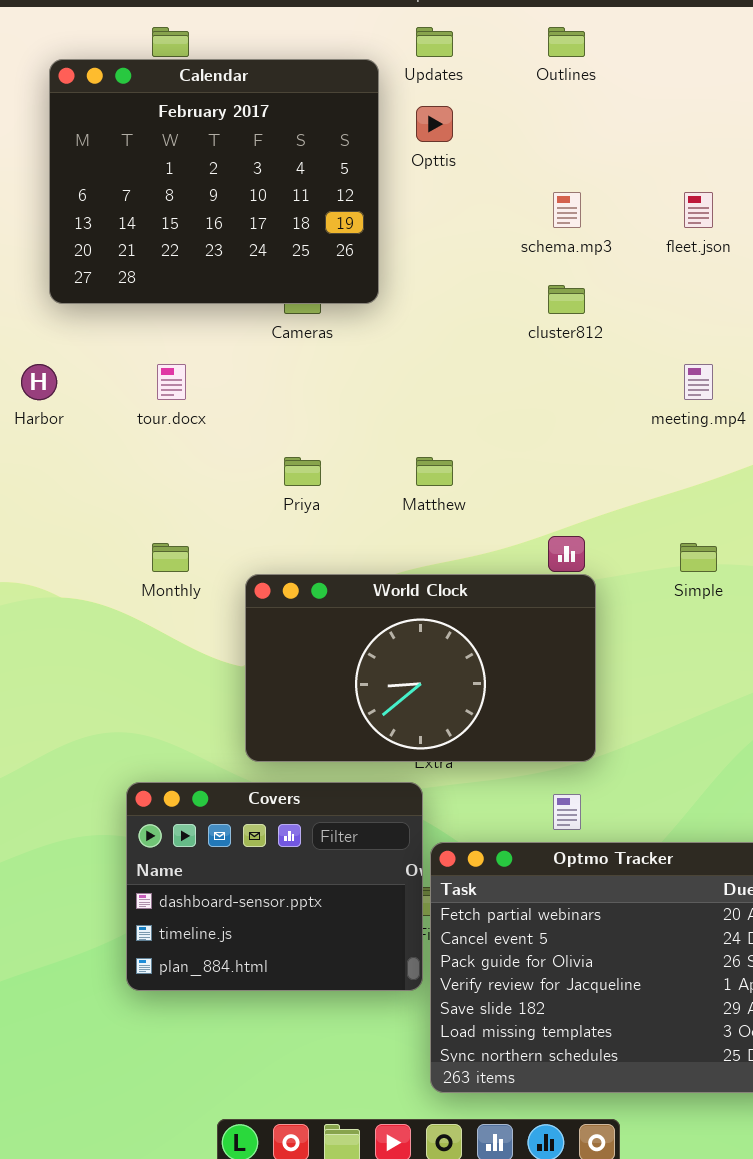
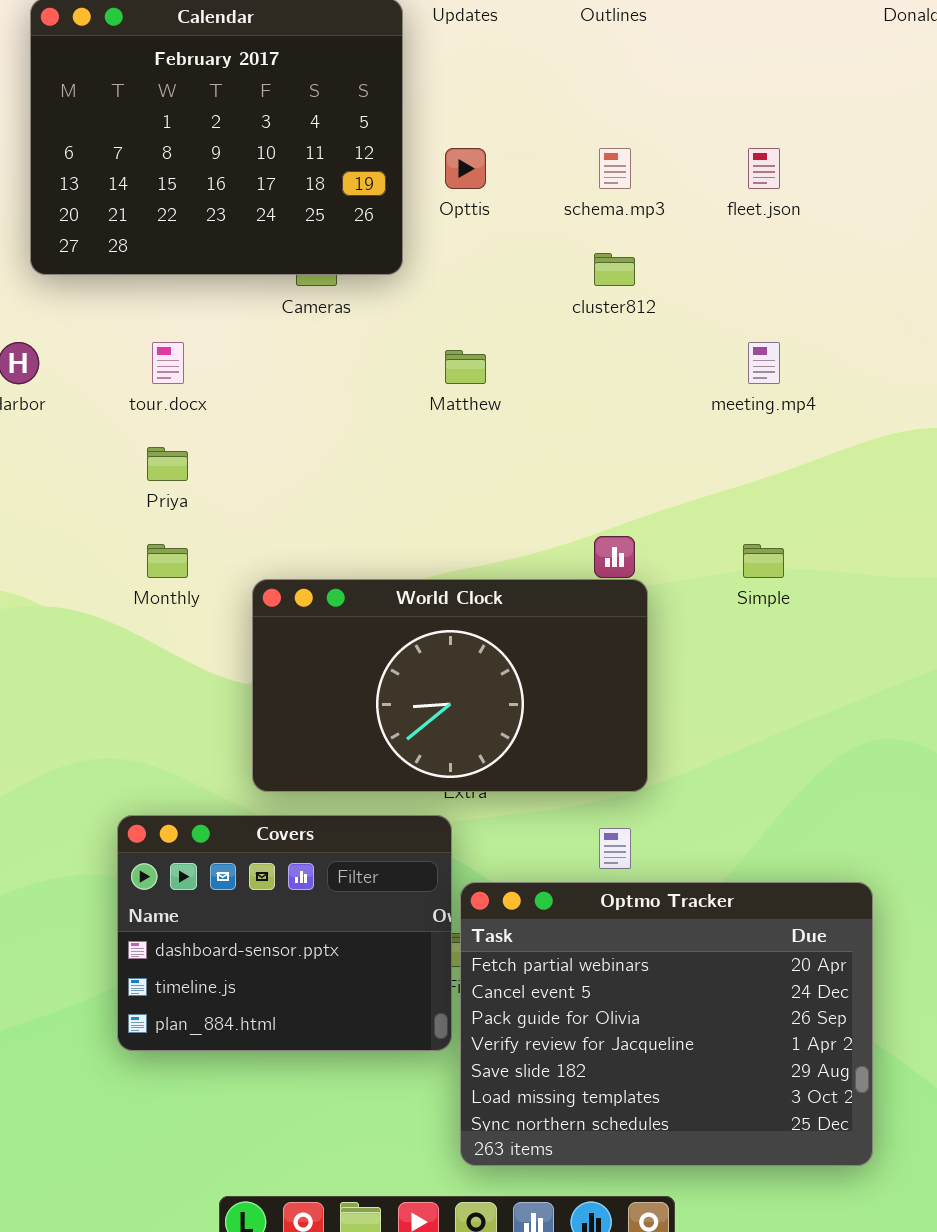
Opttis: [416,106,453,142] -> [445,148,486,189], moved
Priya: [284,457,321,486] -> [147,447,188,481], moved
Matthew: [416,457,453,486] -> [445,350,486,384], moved

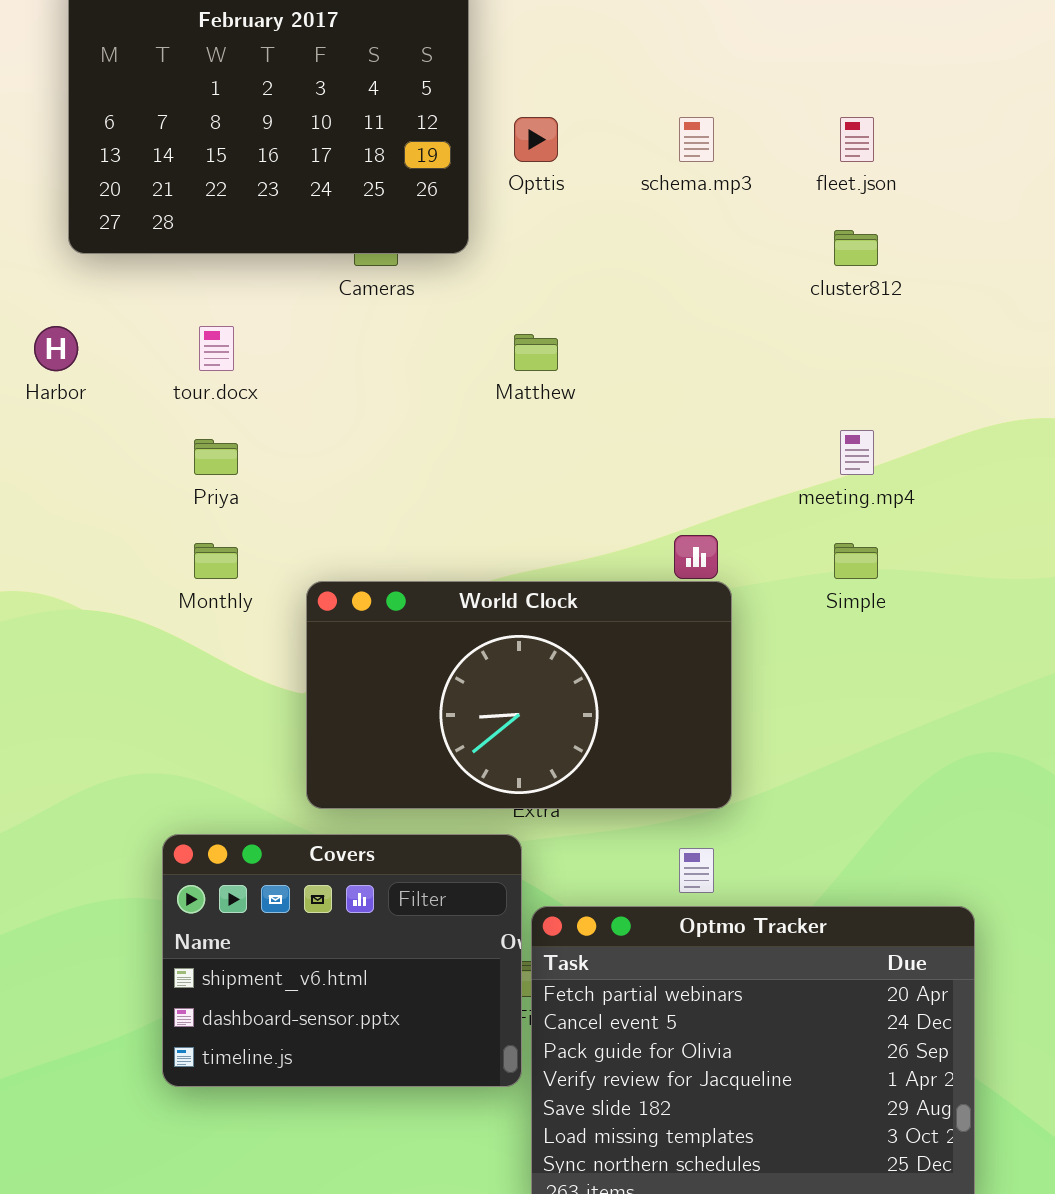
cluster812: [594,253,635,286] -> [834,230,878,266], moved
meeting.mp4: [748,342,780,384] -> [840,430,874,475], moved
Covers: [117,815,452,1051] -> [162,834,522,1087], scrolled up 1 row

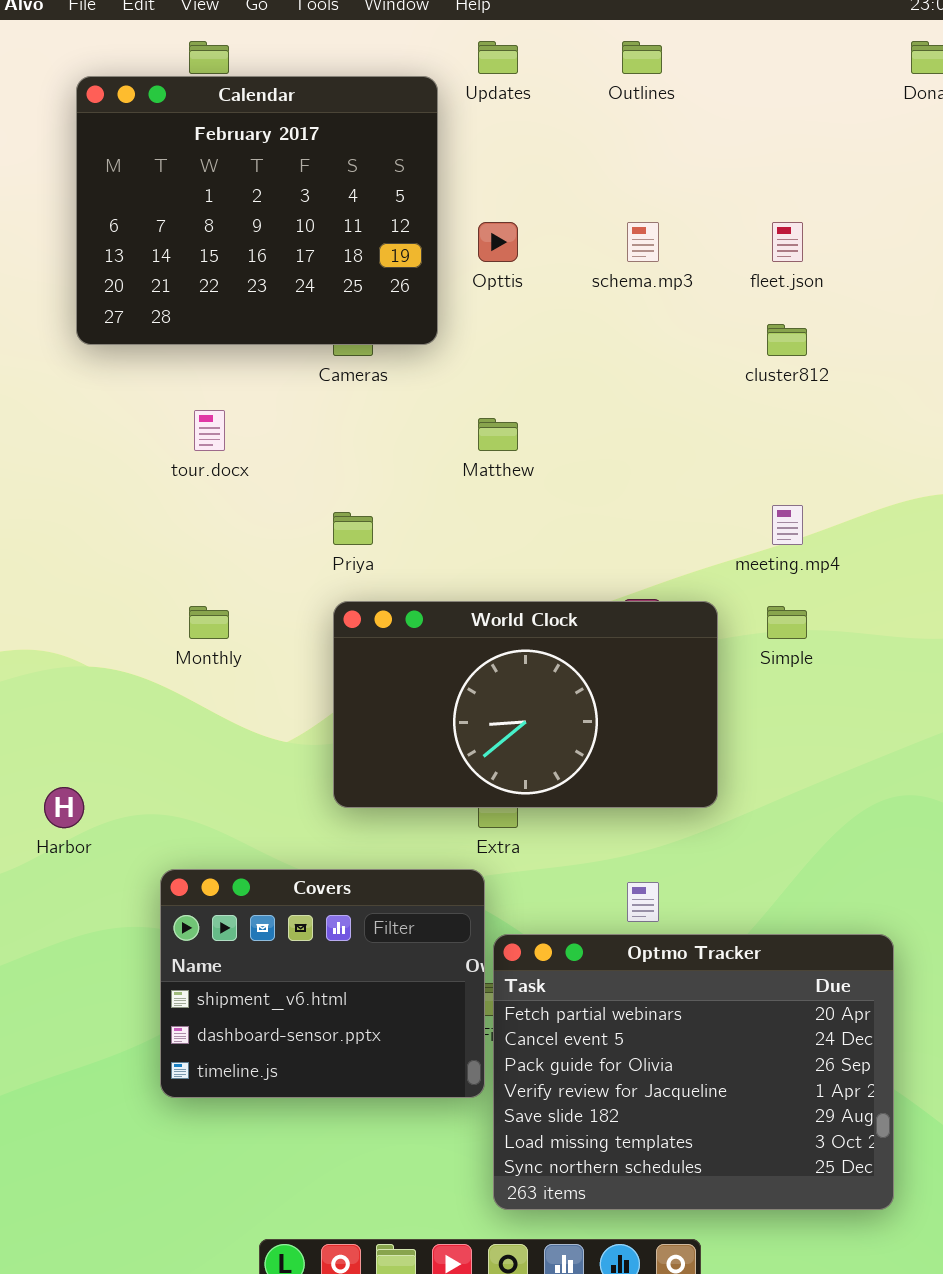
Harbor: [34,326,78,371] -> [44,787,84,828], moved
Priya: [194,439,238,475] -> [333,512,373,545], moved
World Clock: [306,581,732,809] -> [333,601,718,808], moved

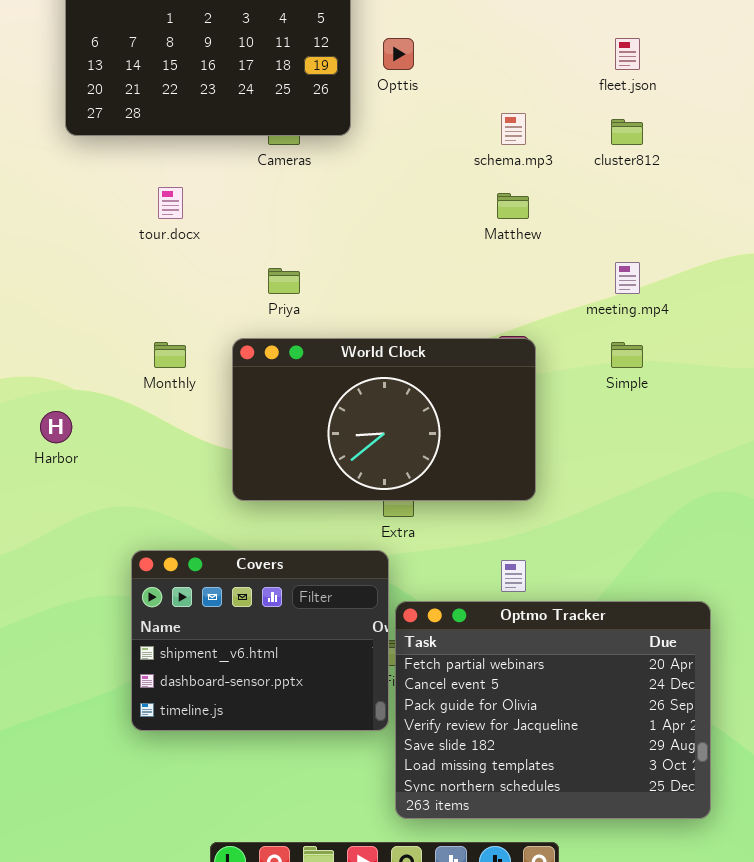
schema.mp3: [627,222,659,262] -> [501,113,526,145], moved
Matthew: [478,418,518,451] -> [497,193,529,219], moved
World Clock: [333,601,718,808] -> [232,338,536,501], moved
Harbor: [44,787,84,828] -> [40,411,72,443], moved

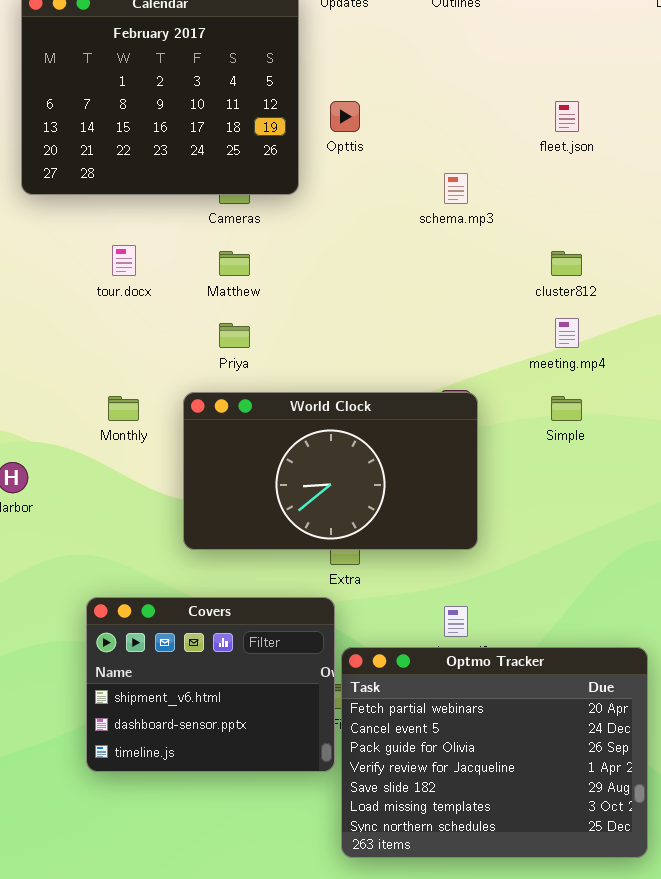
cluster812: [611,119,643,145] -> [551,251,582,276], moved
Matthew: [497,193,529,219] -> [219,251,250,276], moved

